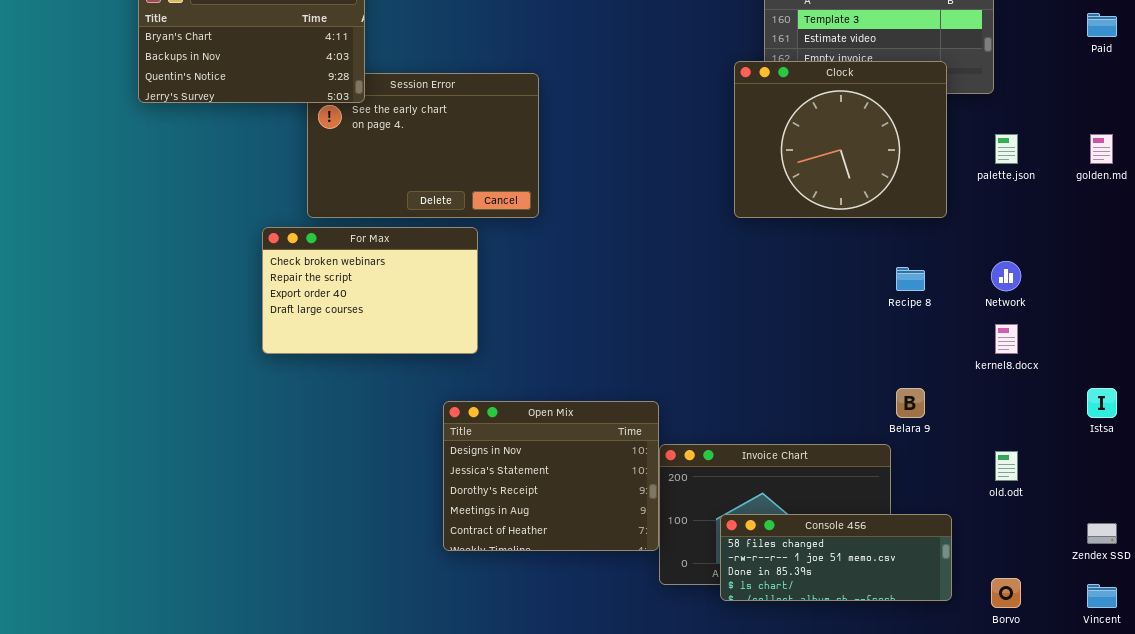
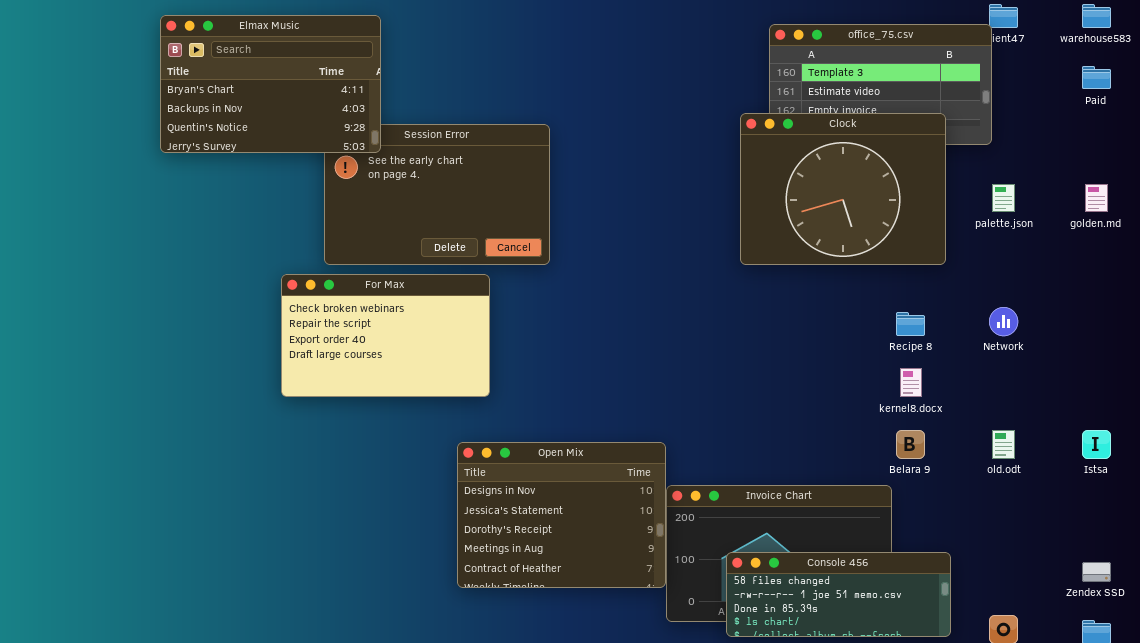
kernel8.docx: [995,324,1018,354] -> [900,368,922,397], moved
old.odt: [995,451,1018,481] -> [992,430,1015,459], moved

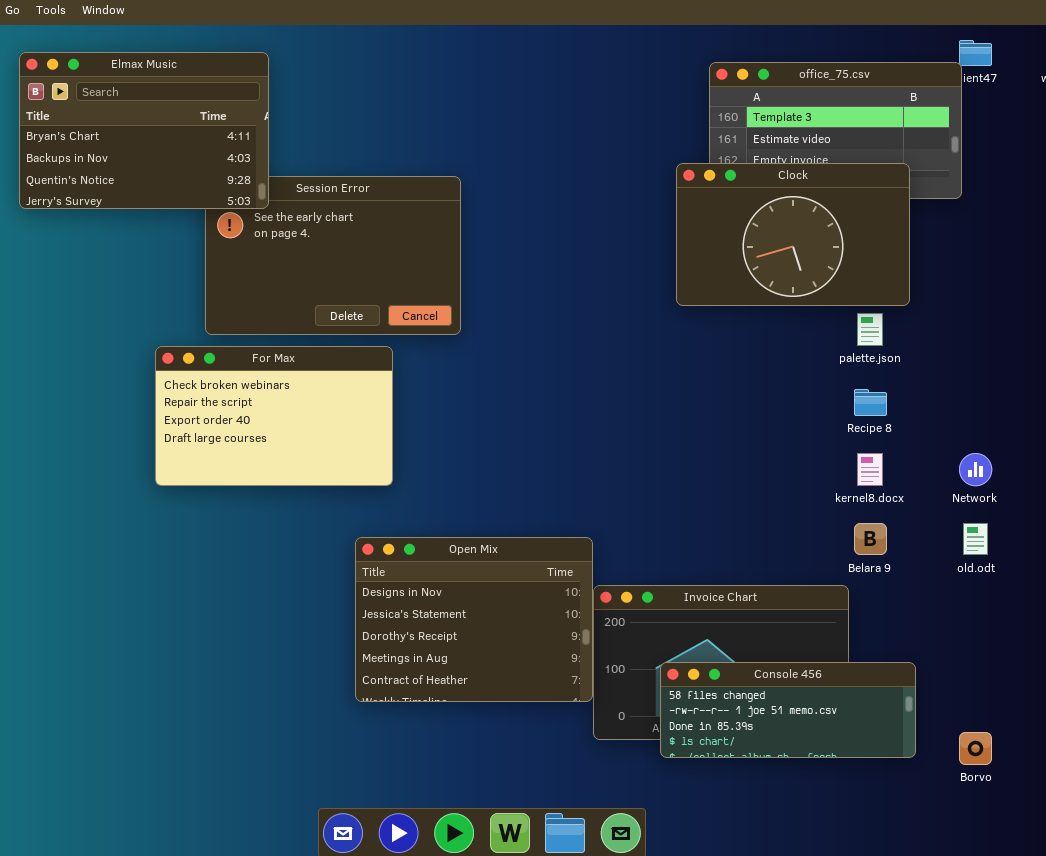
Clock: [740,113,946,265] -> [676,163,910,306], resized
palette.json: [992,184,1015,212] -> [857,313,883,346], moved
Network: [989,307,1018,336] -> [959,453,992,486], moved

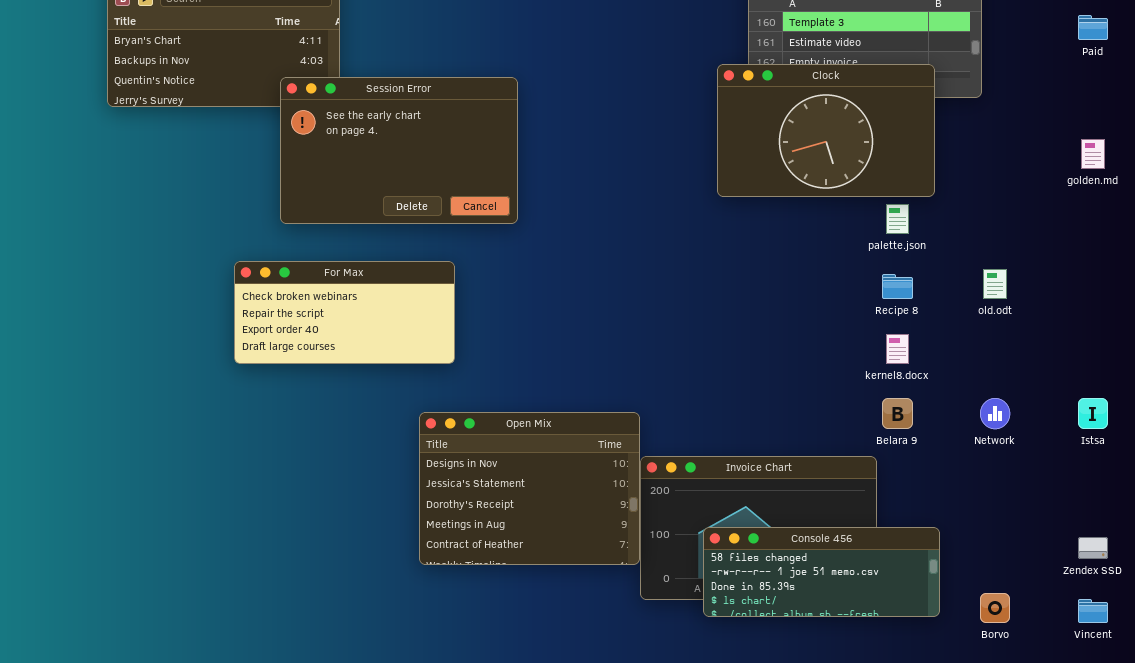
Session Error: [205,176,461,335] -> [280,77,518,224], raised
For Max: [155,346,393,486] -> [234,261,455,364], resized
Network: [959,453,992,486] -> [980,398,1010,429], moved
old.odt: [963,523,988,555] -> [983,269,1007,299], moved

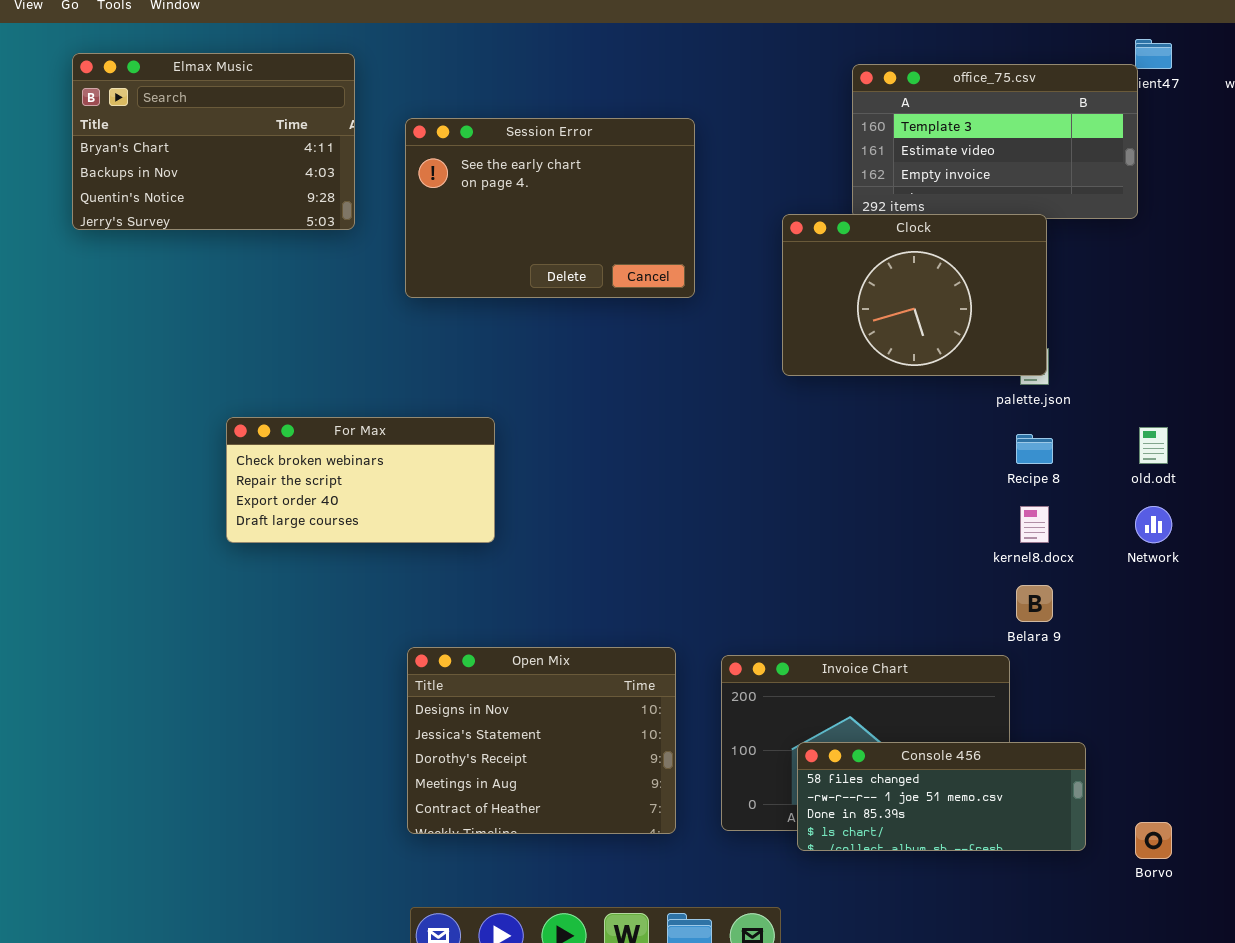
Clock: [717,64,935,197] -> [782,214,1047,376], moved
Session Error: [280,77,518,224] -> [405,118,695,298], moved
Network: [980,398,1010,429] -> [1135,506,1172,543], moved
Open Mix: [419,412,640,565] -> [407,647,676,834], moved

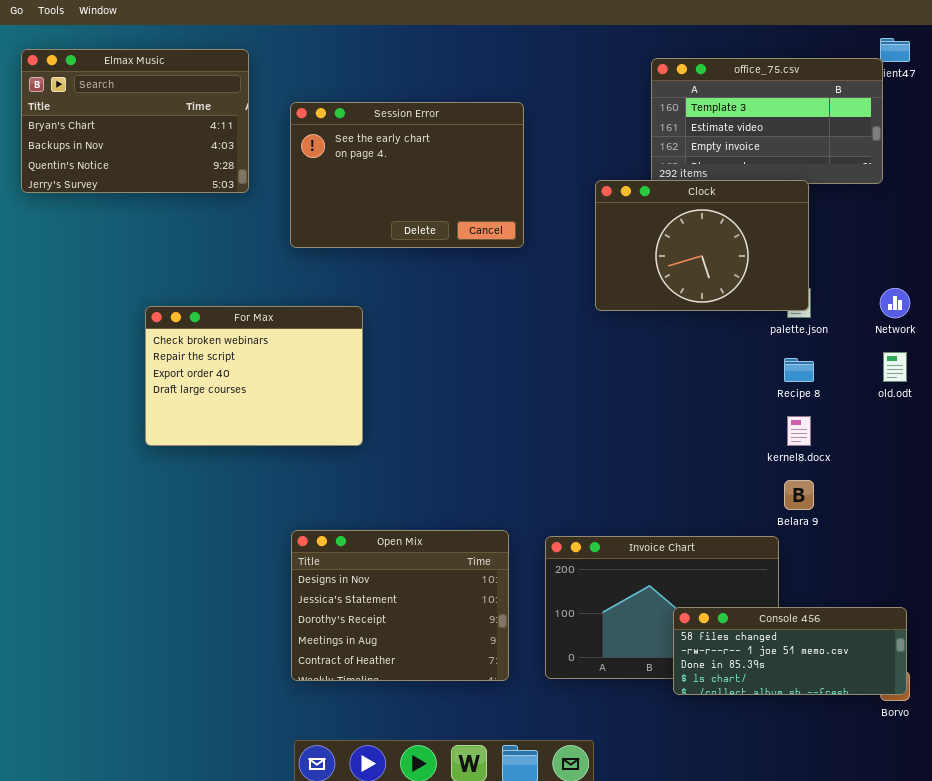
For Max: [226,417,495,543] -> [145,306,363,446], resized
Network: [1135,506,1172,543] -> [880,288,910,318], moved
Console 456: [797,742,1086,851] -> [673,607,907,695], moved

